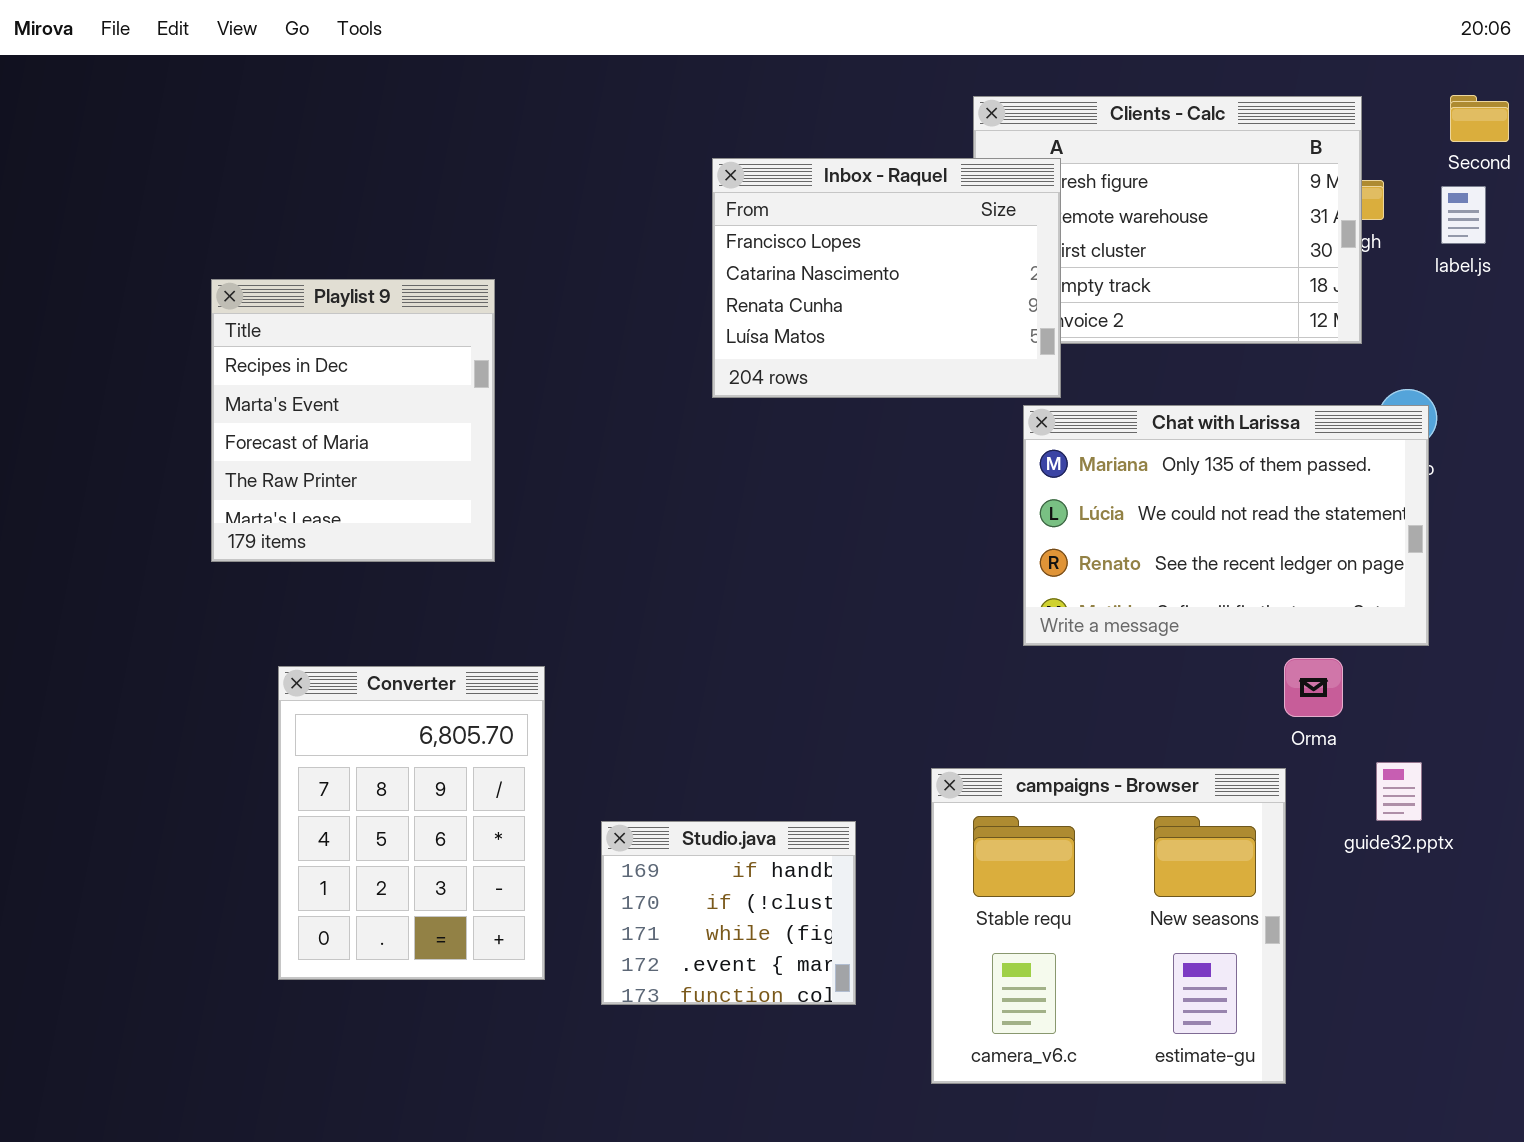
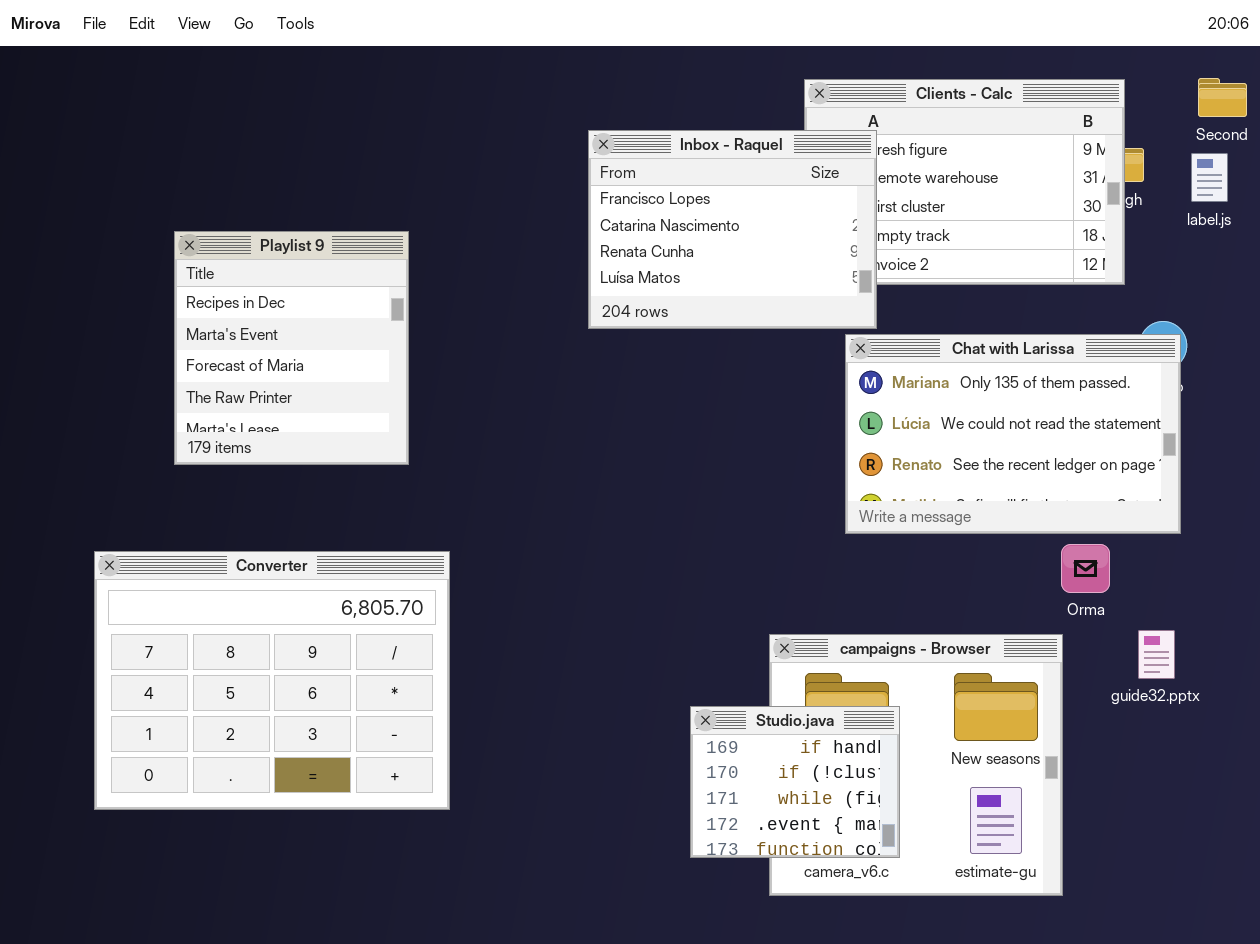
Converter: [278,666,545,980] -> [94,551,450,810], resized
Studio.java: [601,821,856,1005] -> [690,706,900,858], moved

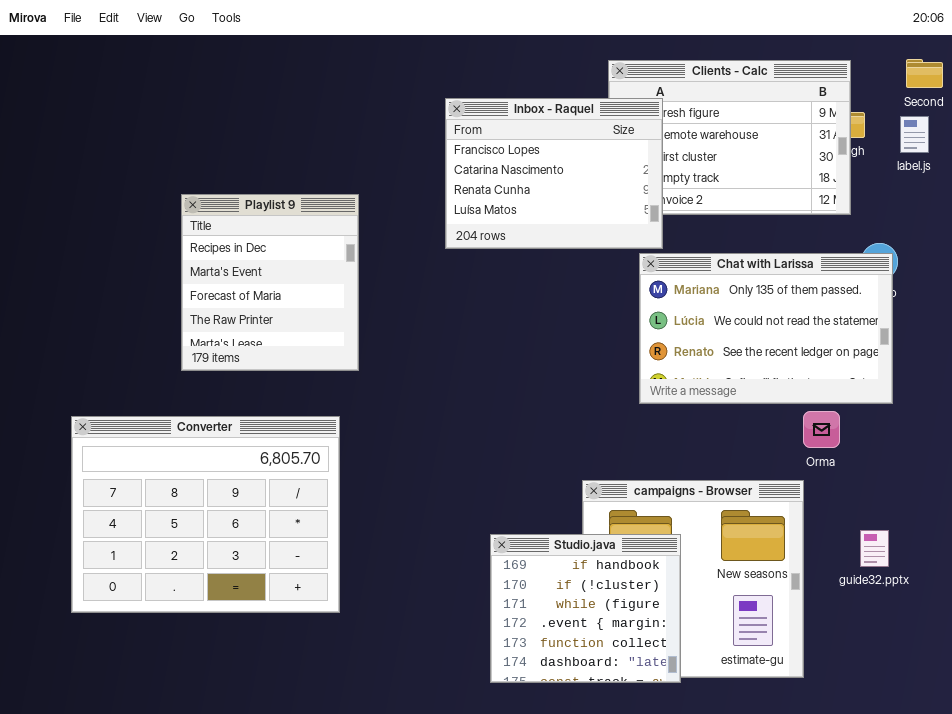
Playlist 9: [174,231,409,465] -> [181,194,359,371], moved
guide32.pptx: [1138,630,1175,679] -> [860,530,889,567], moved
Studio.java: [690,706,900,858] -> [490,534,681,683], resized

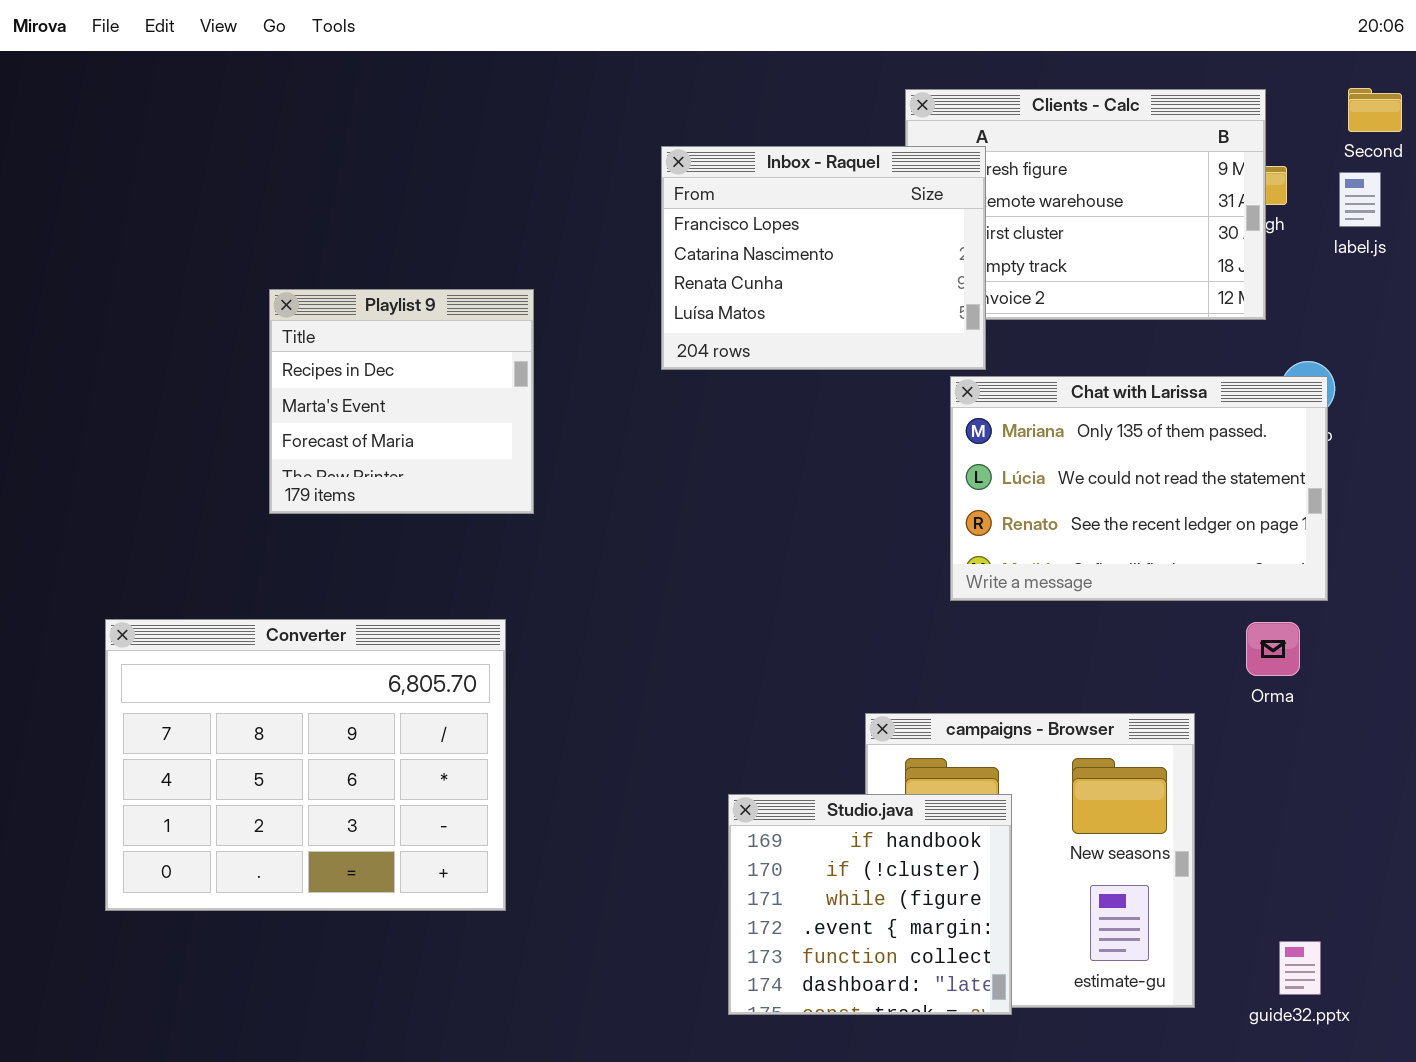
Playlist 9: [181,194,359,371] -> [269,289,534,514], resized
Orma: [803,411,840,448] -> [1246,622,1300,676], moved
guide32.pptx: [860,530,889,567] -> [1279,941,1321,995], moved

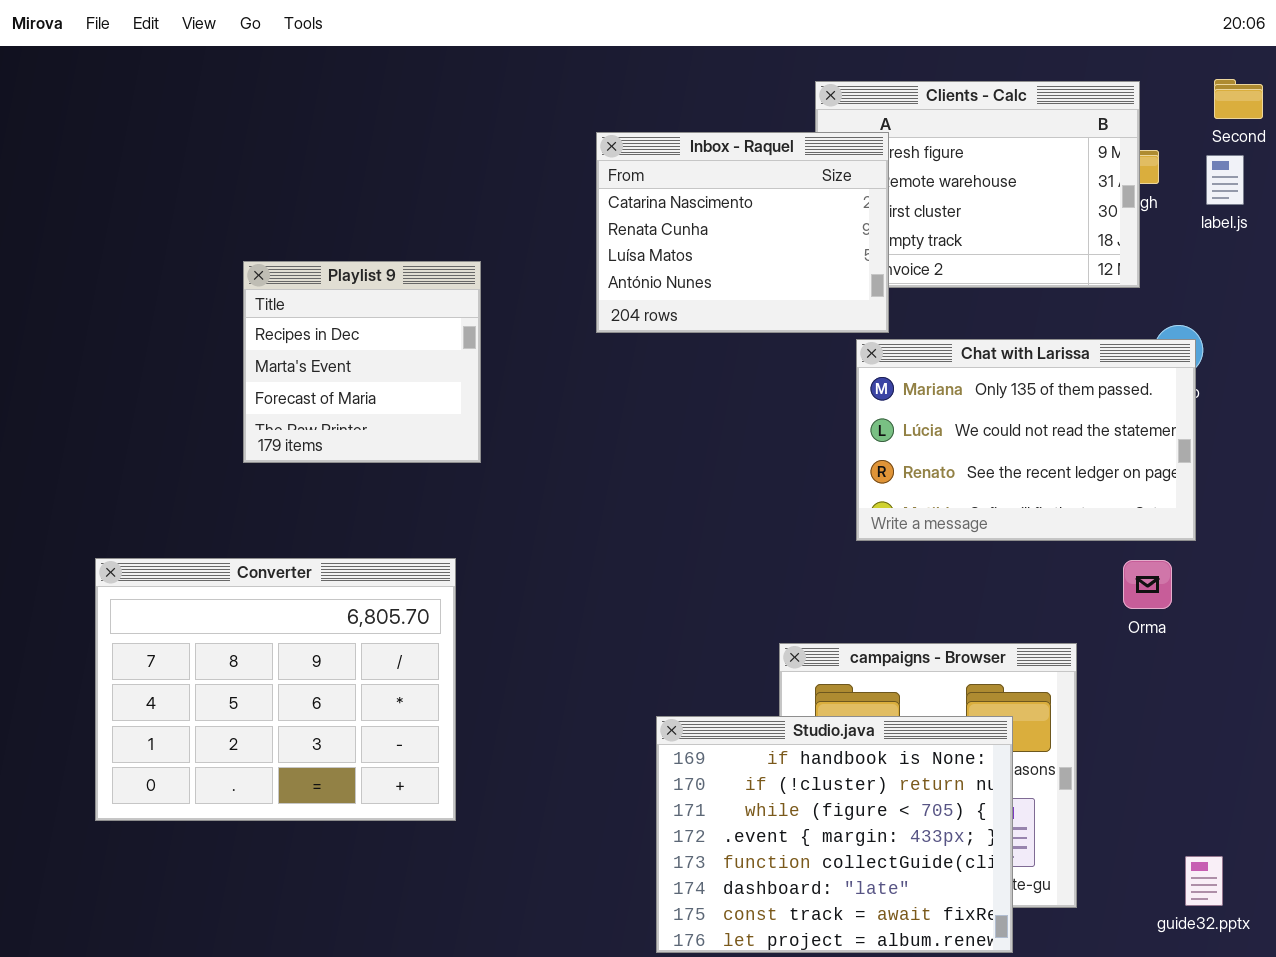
Inbox - Raquel: [661,146,986,370] -> [596,132,889,333], scrolled down 1 row
Studio.java: [728,794,1012,1015] -> [656,716,1013,953], resized
guide32.pptx: [1279,941,1321,995] -> [1185,856,1223,906], moved

